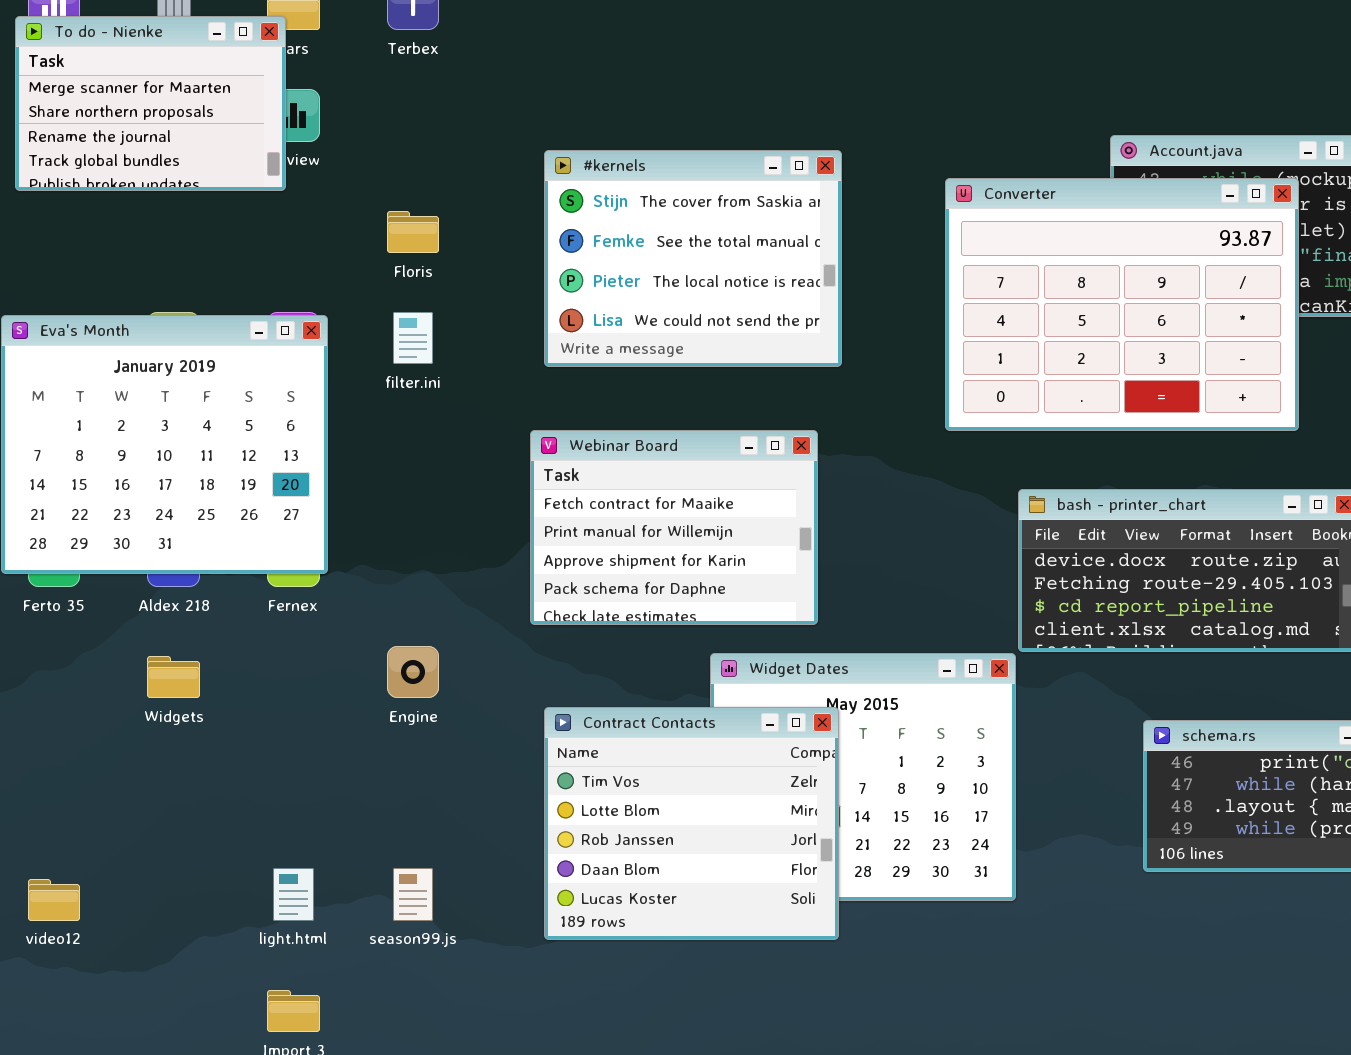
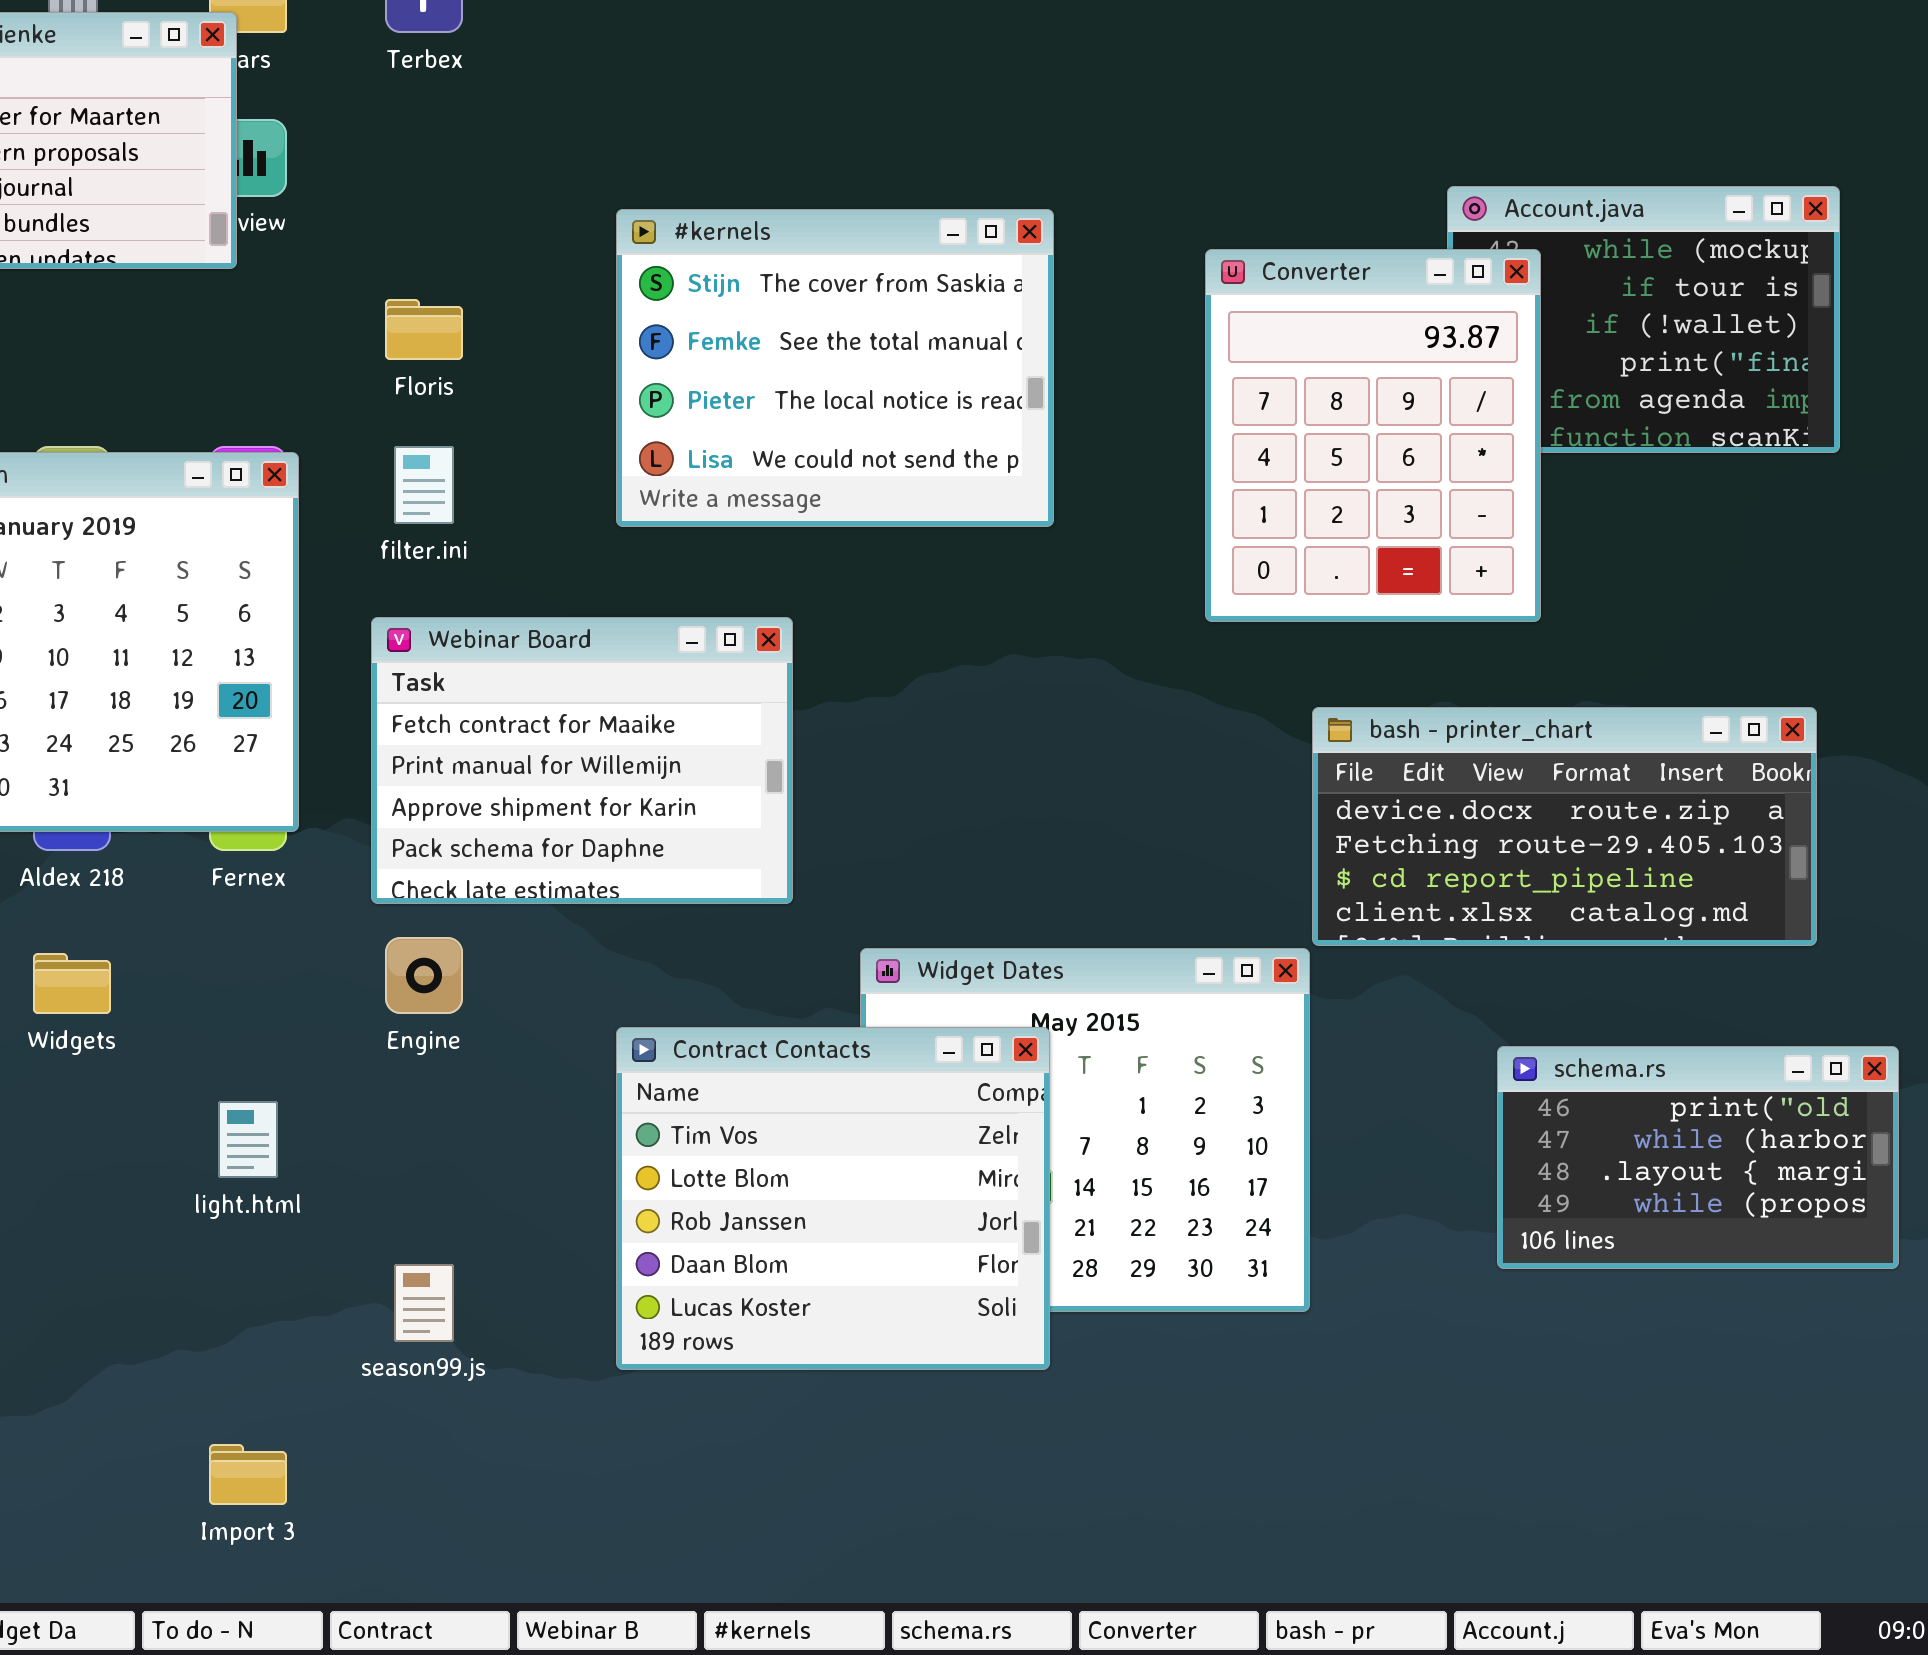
Converter: [945,178,1299,431] -> [1205,249,1541,622], resized
Webinar Board: [530,430,818,625] -> [371,617,793,904], moved
light.html: [273,868,314,921] -> [218,1101,278,1178], moved

